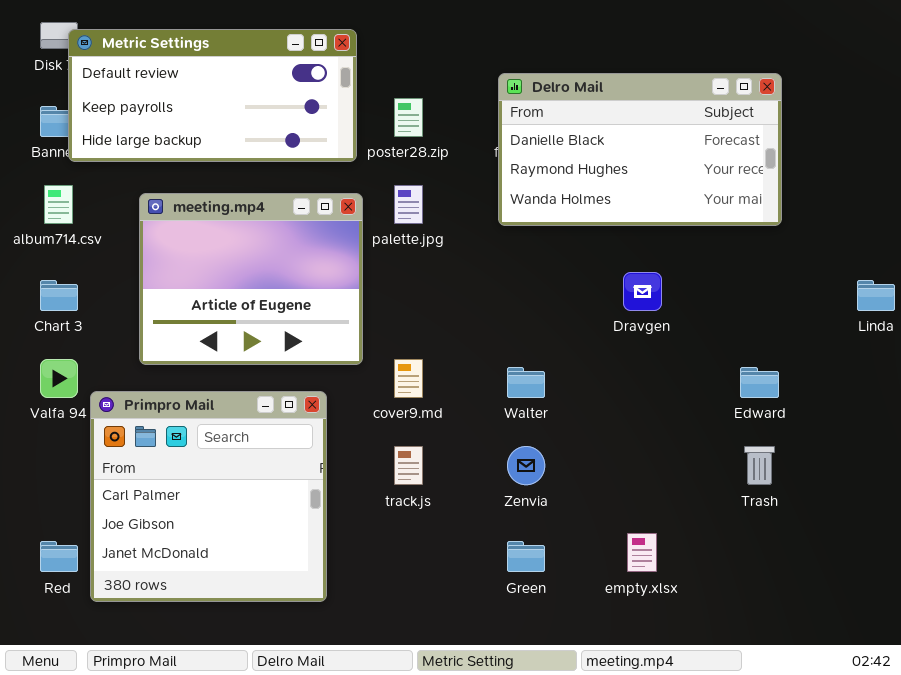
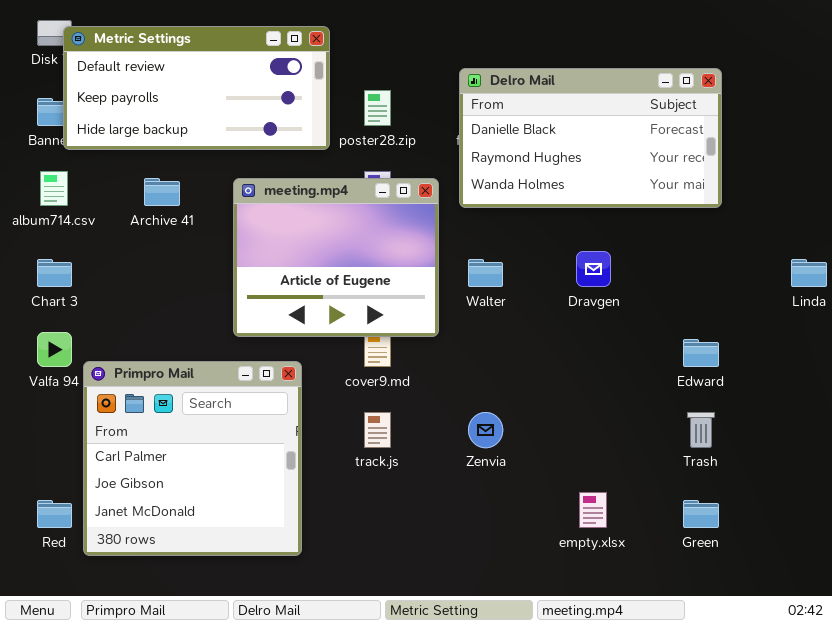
meeting.mp4: [139,193,363,365] -> [233,178,439,337], moved
Walter: [507,367,545,398] -> [468,259,503,287], moved
Green: [507,541,545,572] -> [683,500,719,528], moved

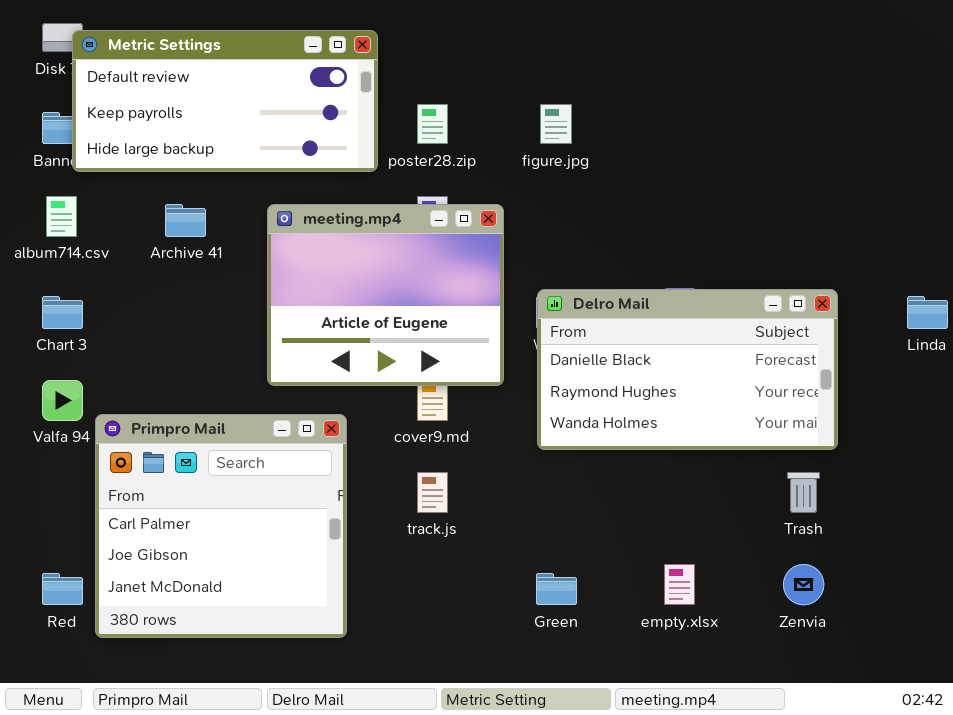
Delro Mail: [459,68,722,208] -> [537,289,838,450], moved
Zenvia: [468,412,503,448] -> [783,564,824,605], moved
Green: [683,500,719,528] -> [536,573,577,605], moved

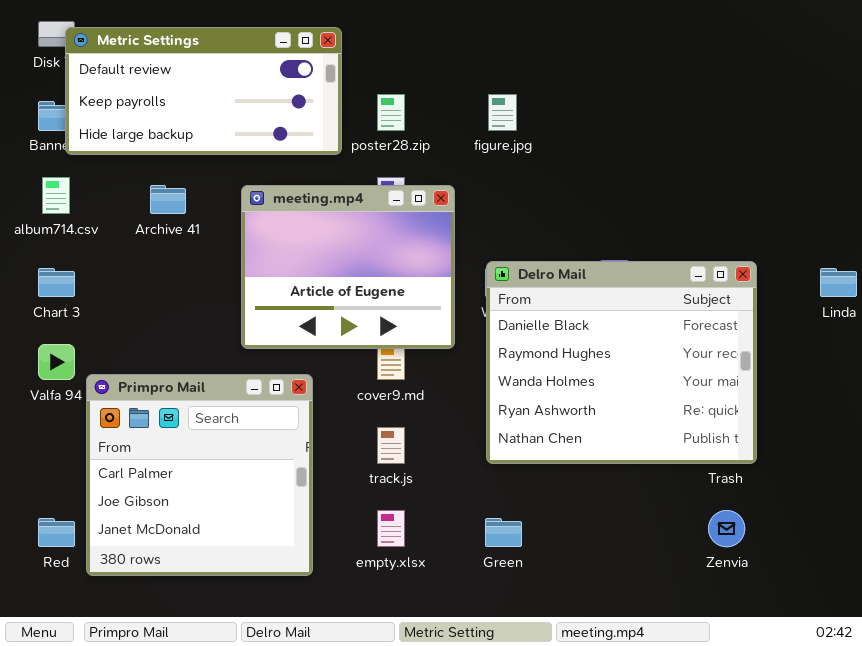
Delro Mail: [537,289,838,450] -> [486,261,757,464], resized
empty.xlsx: [664,564,695,605] -> [377,510,405,547], moved

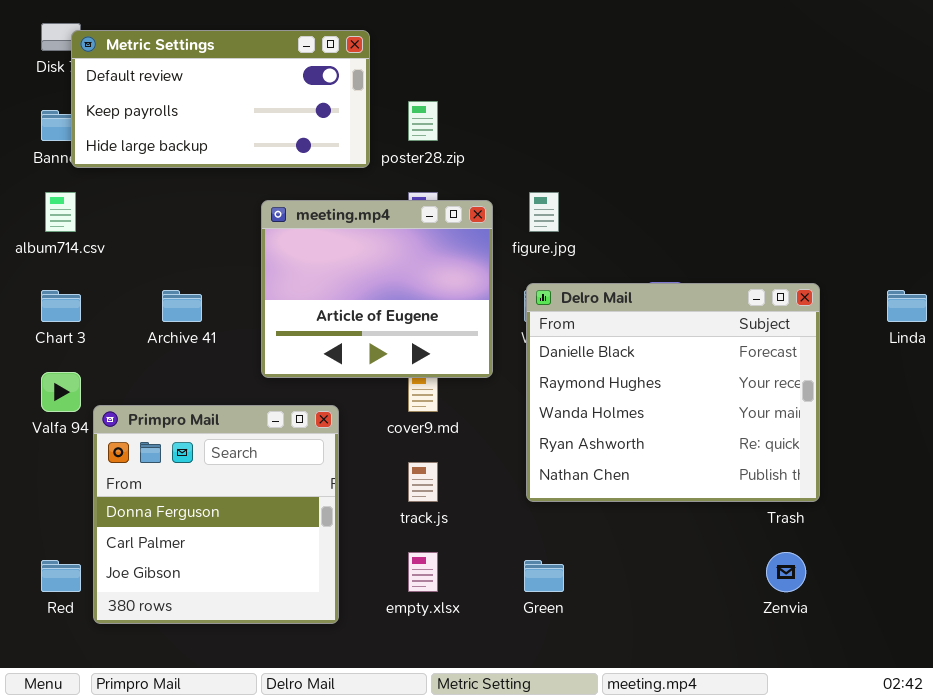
figure.jpg: [488,94,517,131] -> [529,192,559,232], moved
Archive 41: [150,185,186,214] -> [162,290,202,322], moved
Primpro Mail: [86,374,313,576] -> [93,405,339,624], scrolled up 1 row

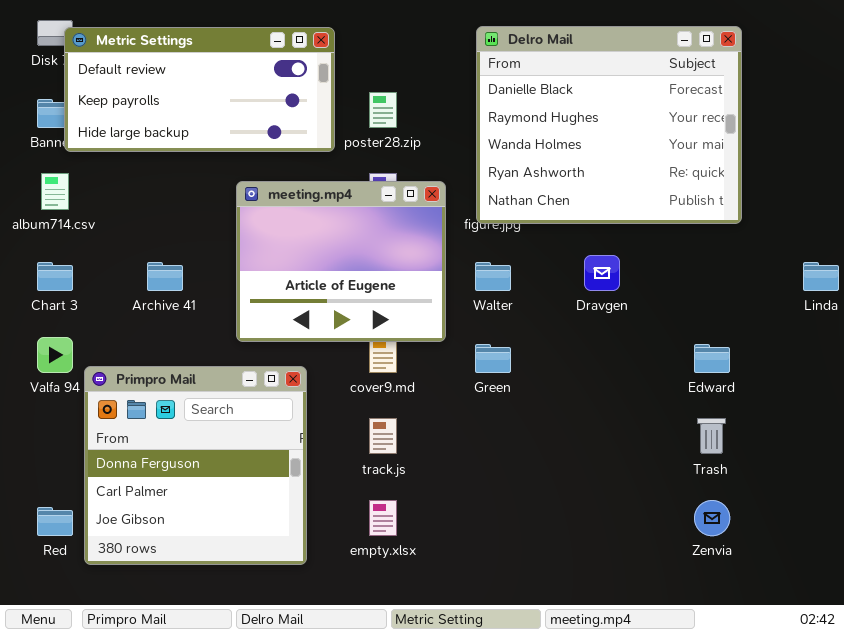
Delro Mail: [526,283,820,502] -> [476,26,742,224], moved
Green: [524,560,564,592] -> [475,344,511,373], moved

